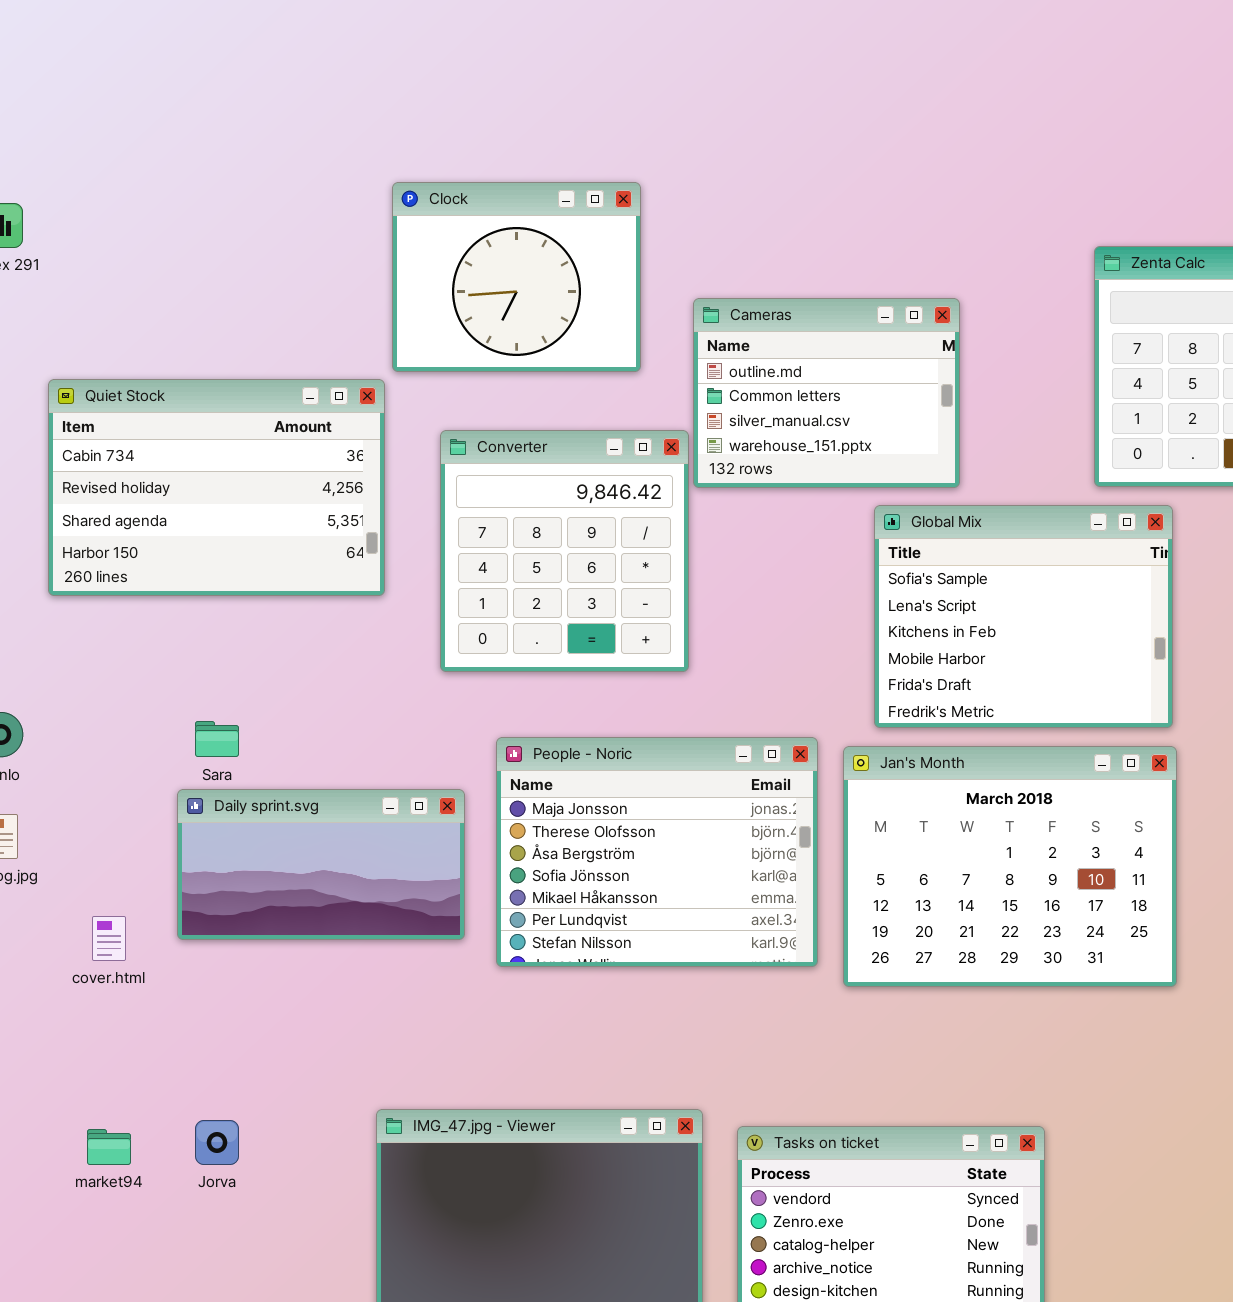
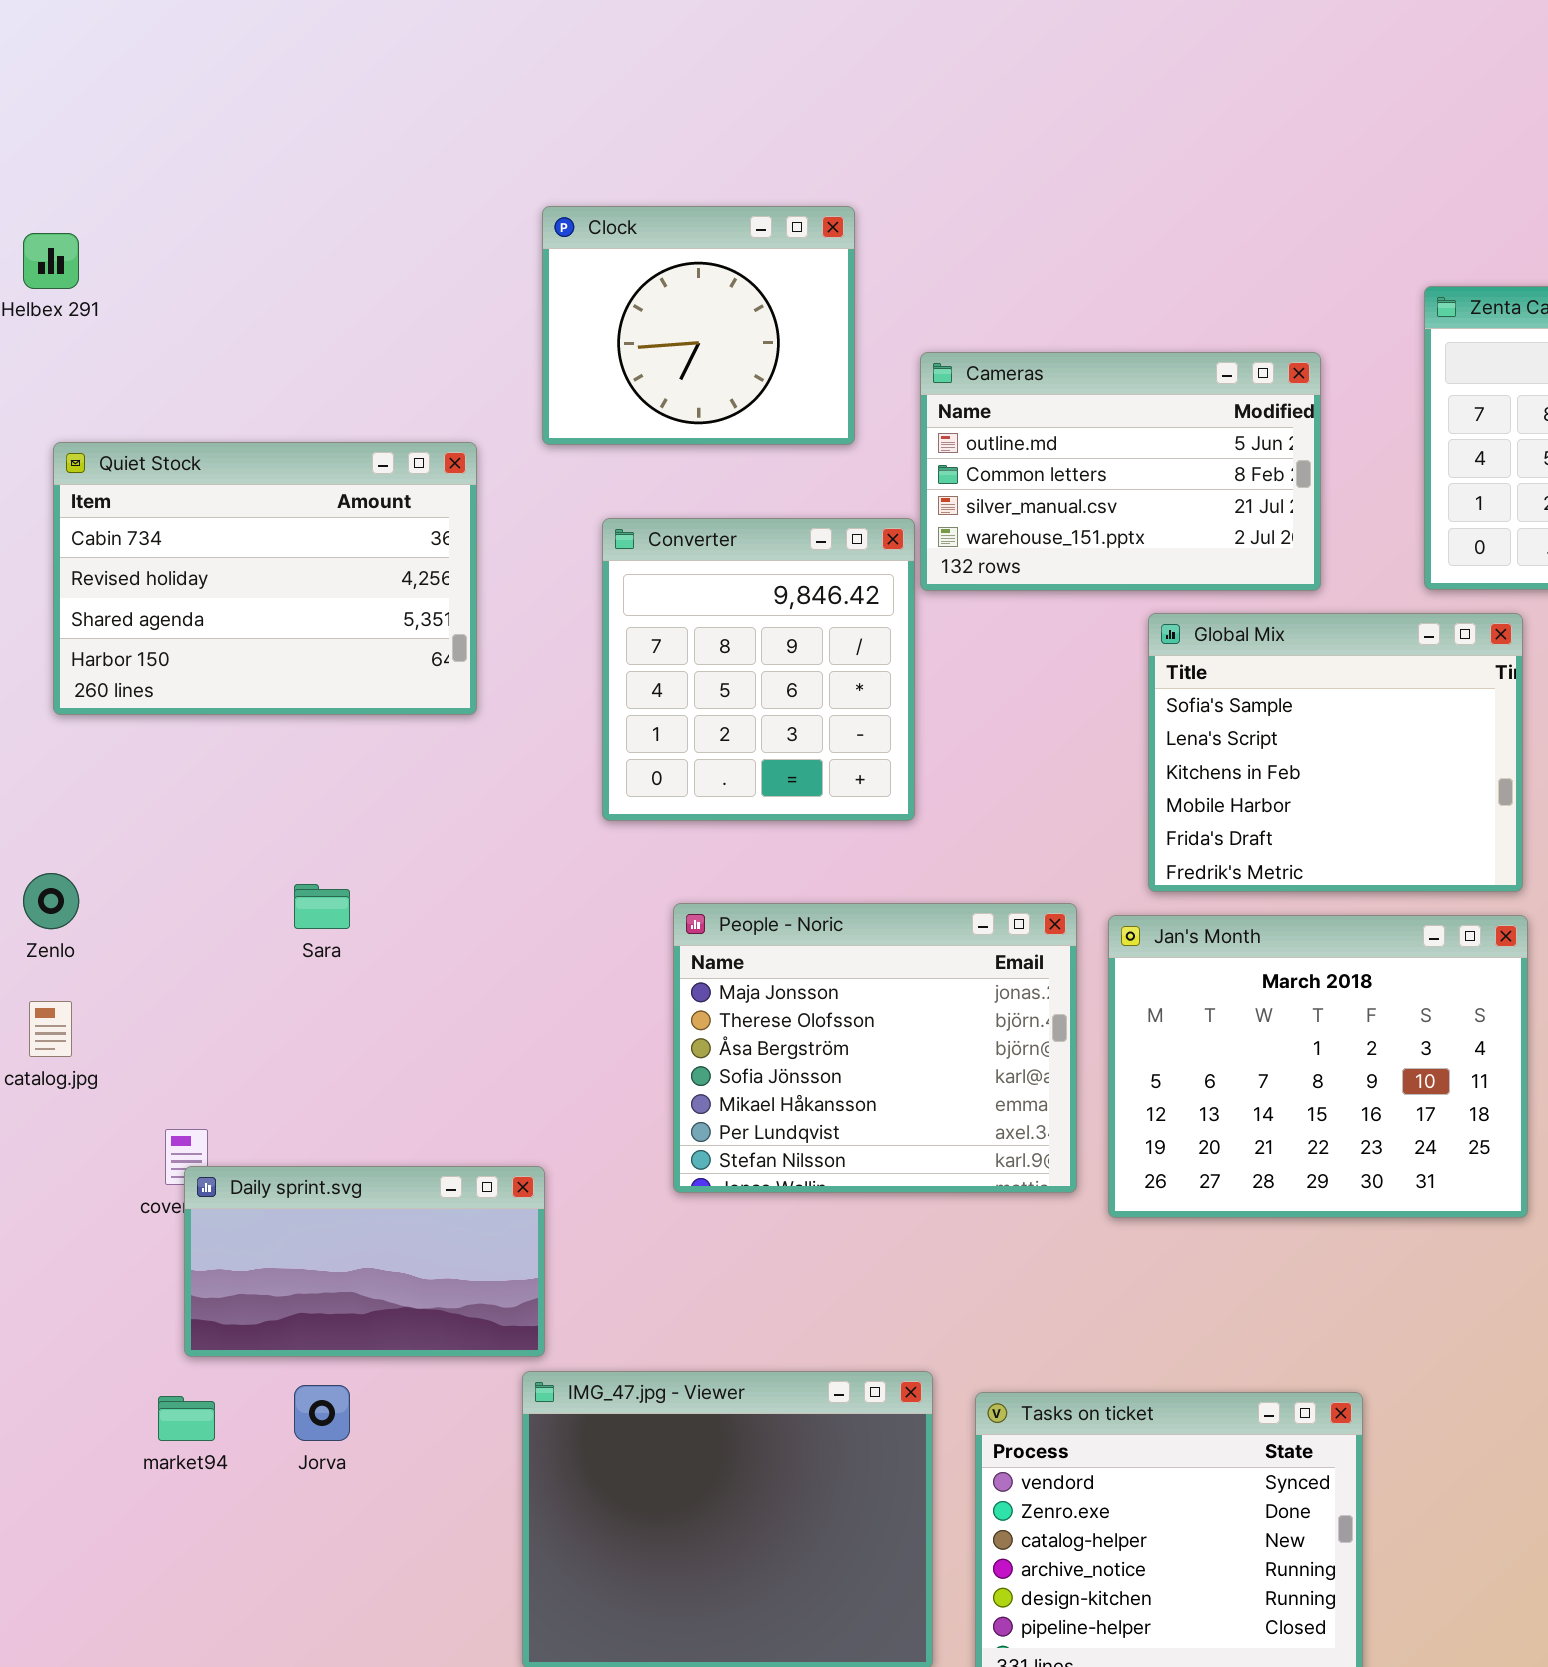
Cameras: [693,298,960,488] -> [920,352,1321,591], resized
Quiet Stock: [48,379,385,596] -> [53,442,477,715], moved
Daily sprint.svg: [177,789,465,940] -> [184,1166,545,1357], moved

